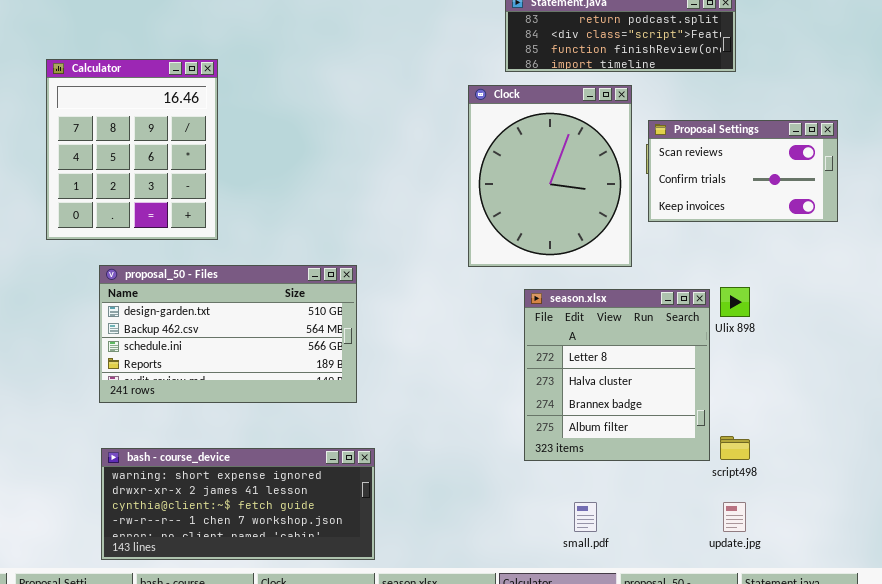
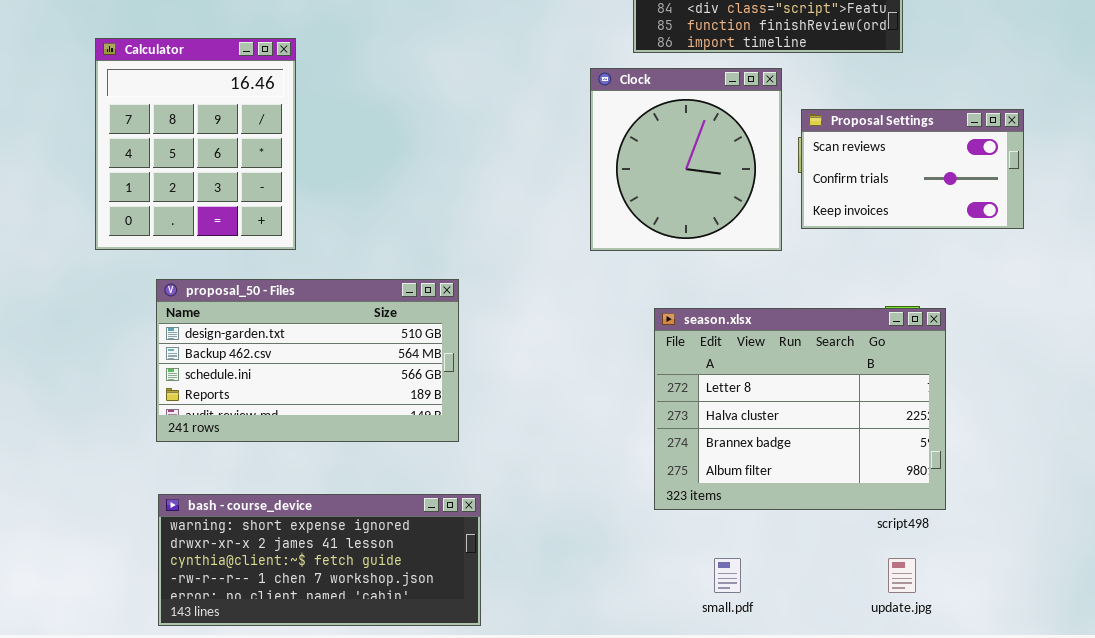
Clock: [468,85,632,267] -> [590,68,782,251], resized
season.xlsx: [524,289,710,461] -> [654,308,946,510], resized

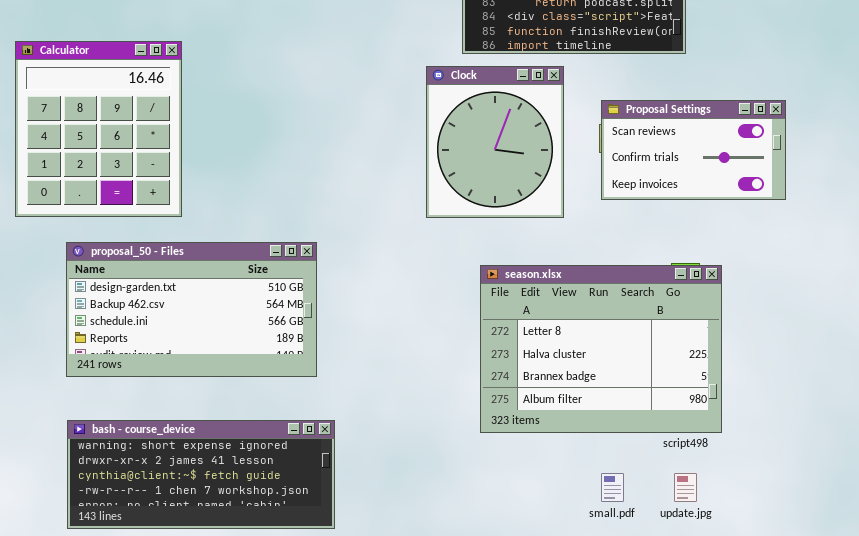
Clock: [590,68,782,251] -> [426,66,564,218], resized
small.pdf: [714,558,741,593] -> [601,473,624,502], moved

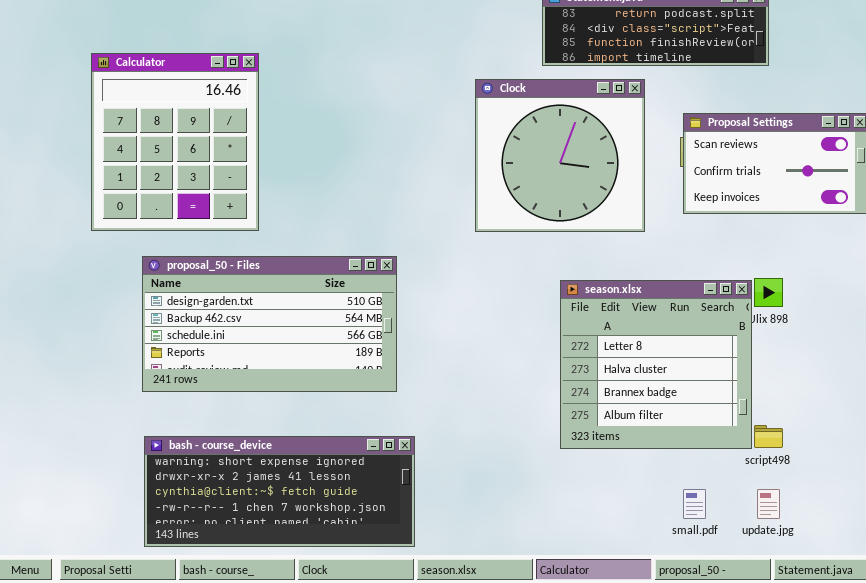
Clock: [426,66,564,218] -> [475,79,645,232], resized
season.xlsx: [480,265,722,433] -> [560,280,752,449], resized

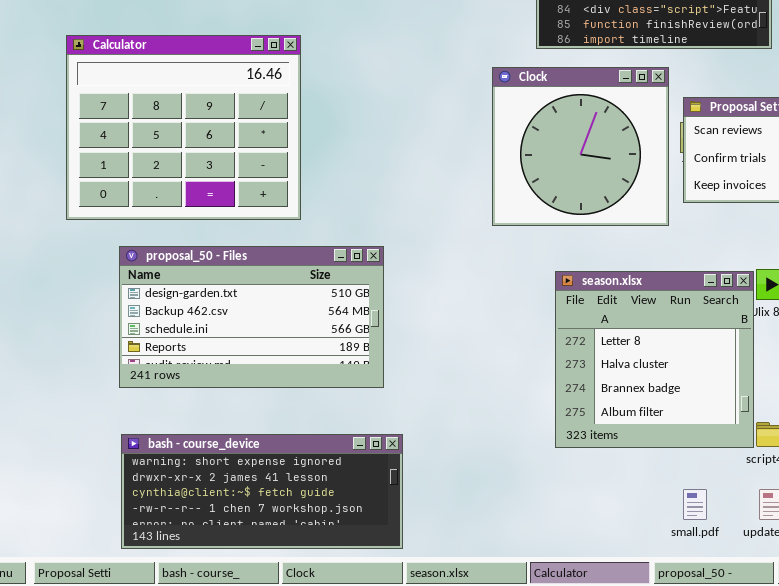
Calculator: [91,53,259,231] -> [66,35,301,220], resized
Clock: [475,79,645,232] -> [492,67,669,226], moved

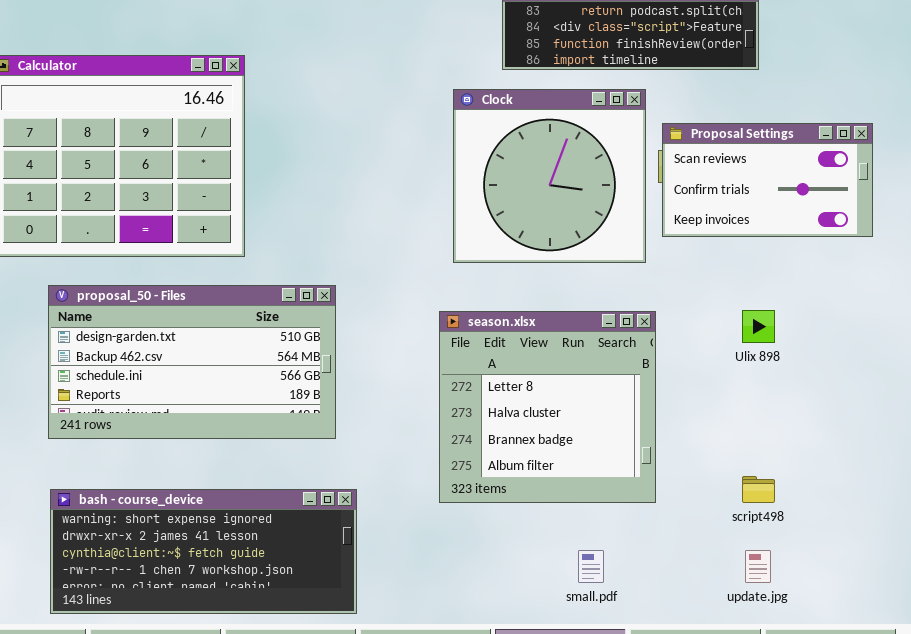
season.xlsx: [555,271,754,448] -> [439,311,656,503], moved
small.pdf: [683,489,707,520] -> [578,550,604,583], moved

